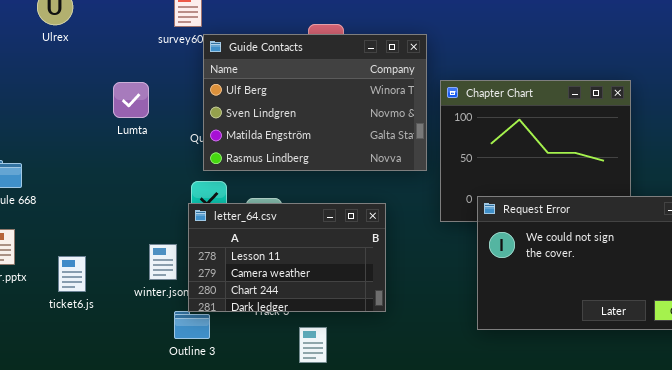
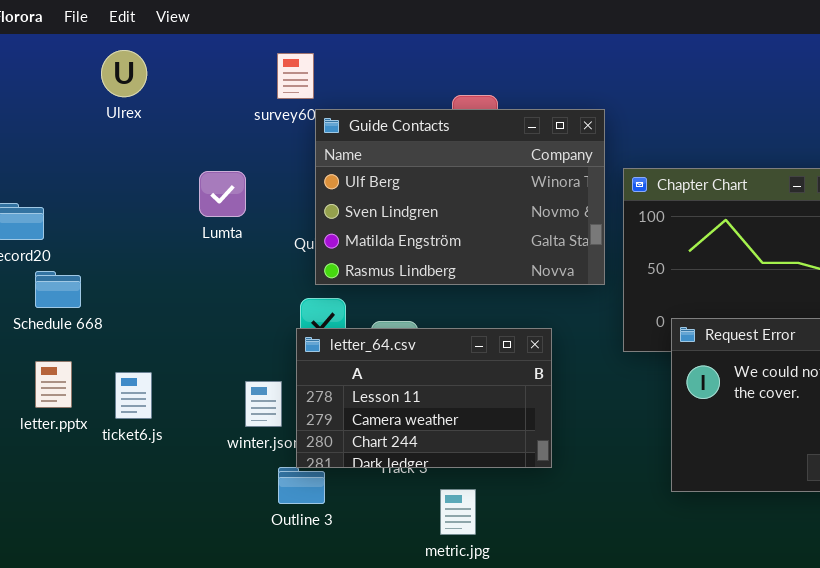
ticket6.js: [58,256,86,292] -> [115,372,152,419], moved

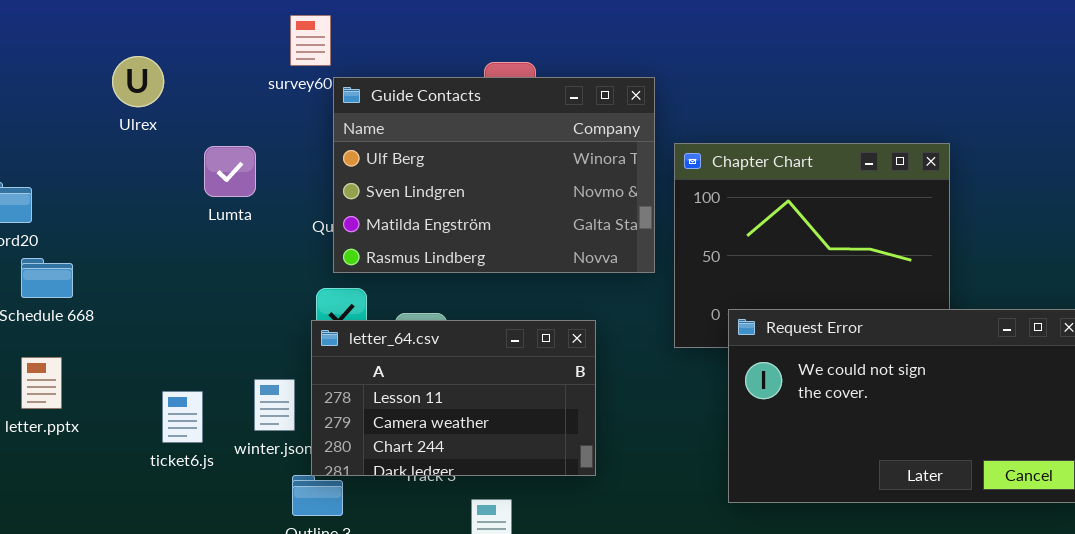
Ulrex: [101,50,147,97] -> [112,56,164,107], moved
ticket6.js: [115,372,152,419] -> [162,391,203,443], moved

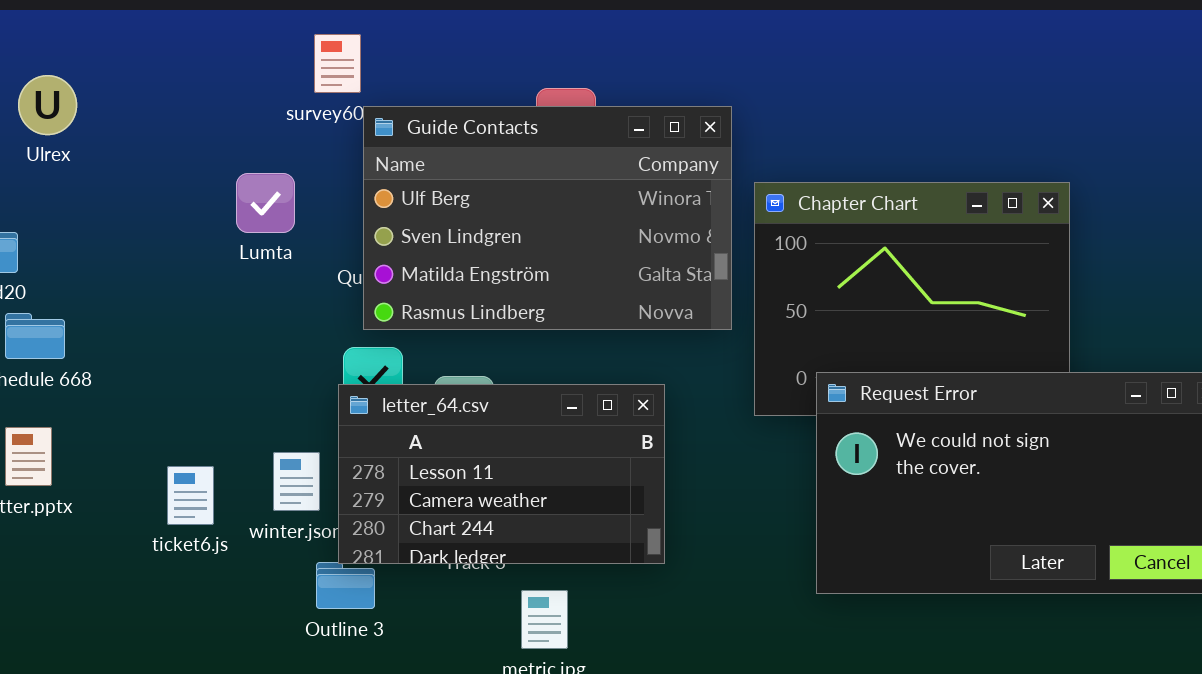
Ulrex: [112,56,164,107] -> [18,75,77,135], moved
Lumta: [204,146,256,197] -> [236,173,295,233], moved

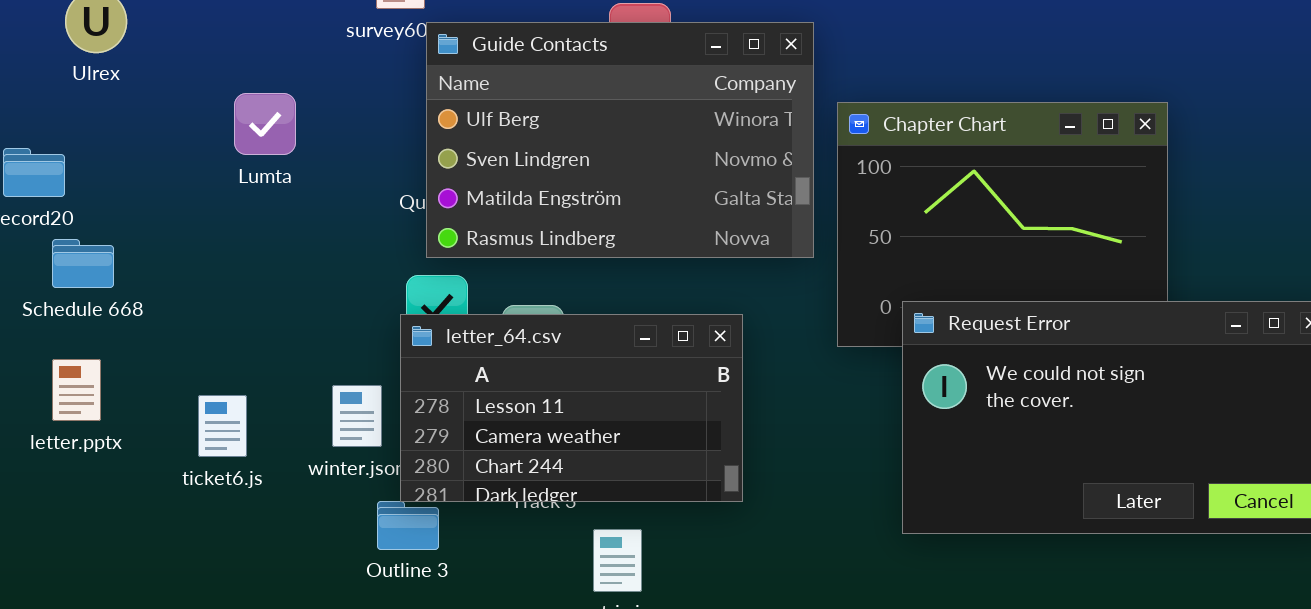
Lumta: [236,173,295,233] -> [234,93,296,155], moved
ticket6.js: [167,466,214,525] -> [198,395,247,457], moved

